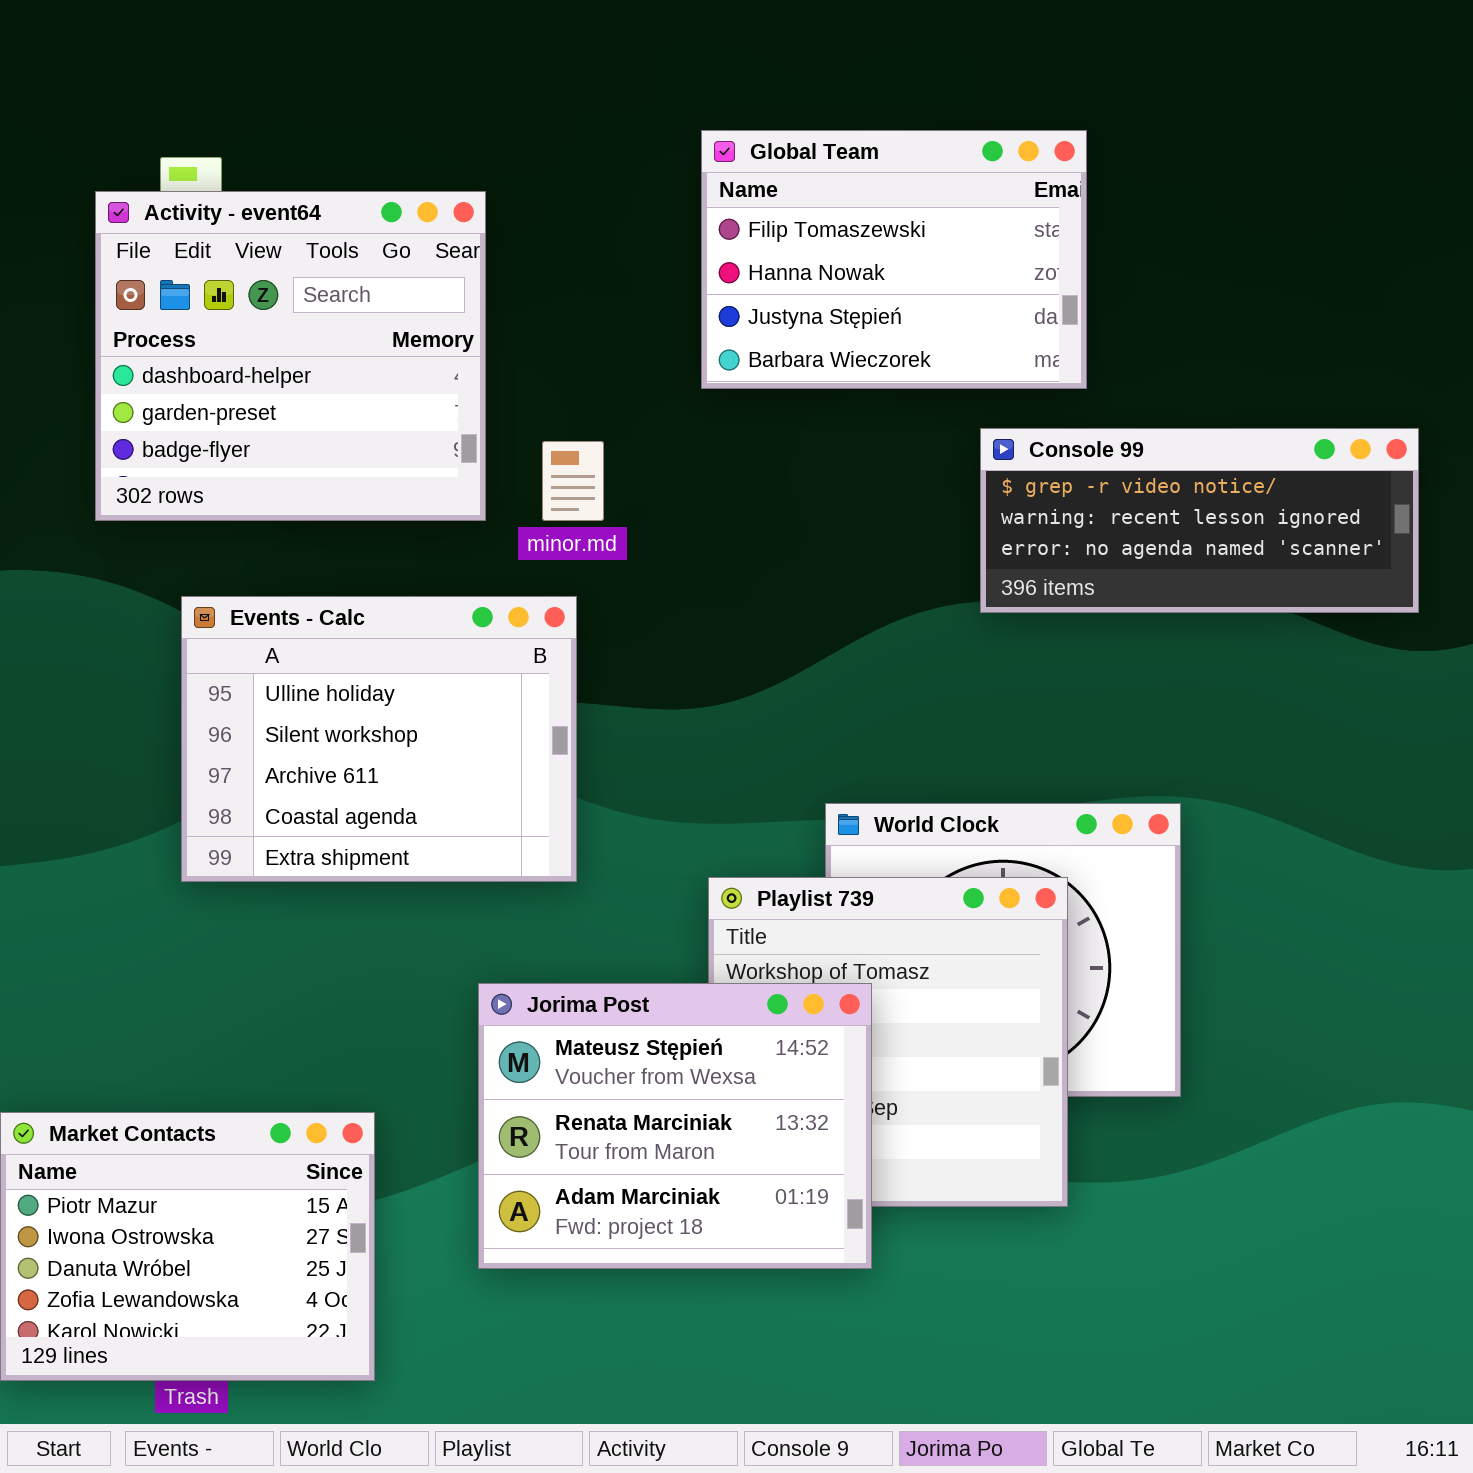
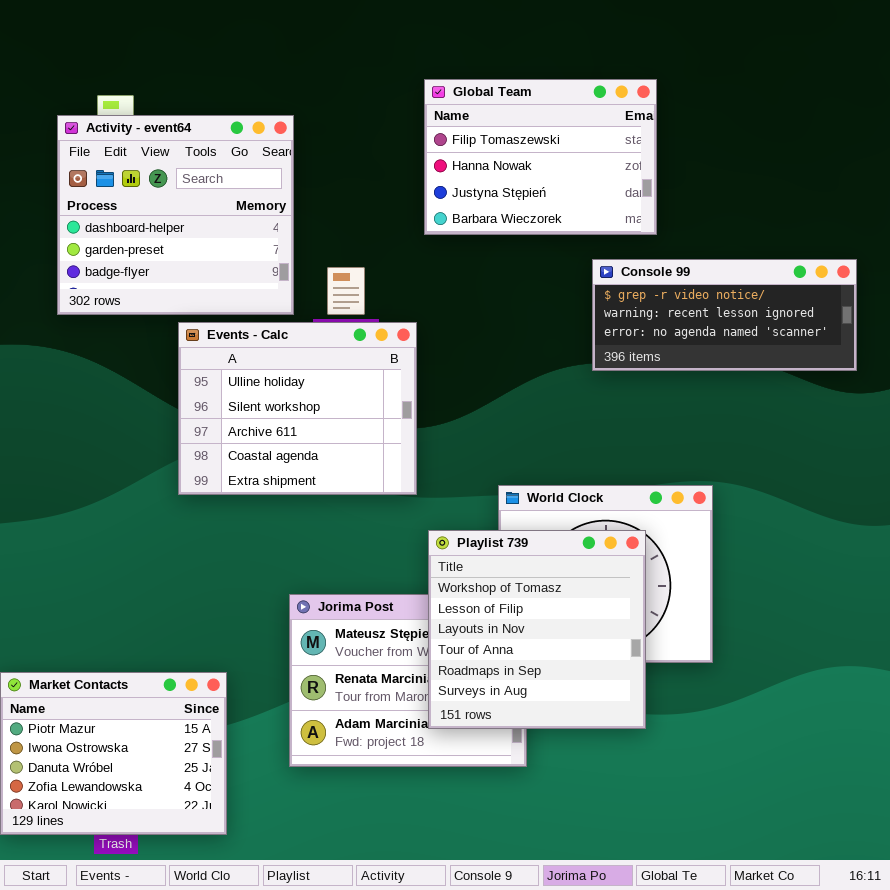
Events - Calc: [181,596,577,882] -> [178,322,417,495], moved
Playlist 739: [708,877,1068,1207] -> [428,530,646,729], raised

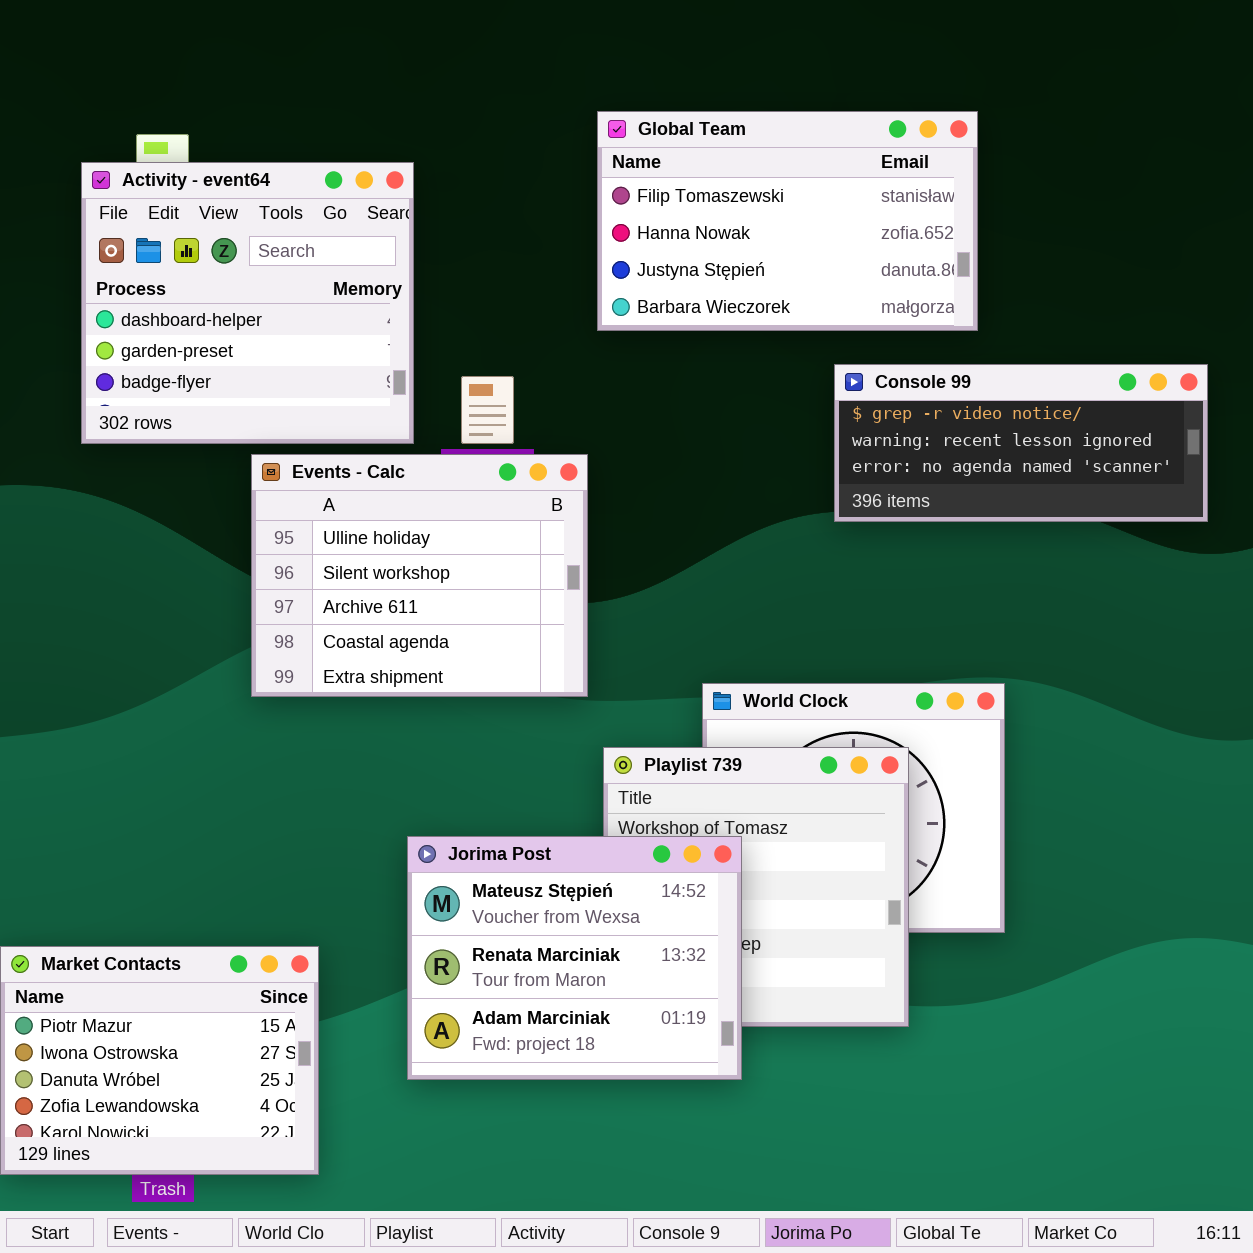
Global Team: [424,79,657,235] -> [597,111,978,331], resized
Jorima Post: [289,594,527,767] -> [407,836,742,1080], raised

